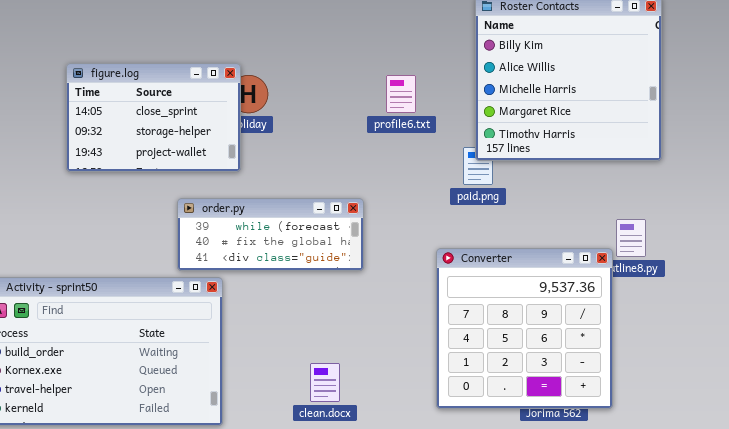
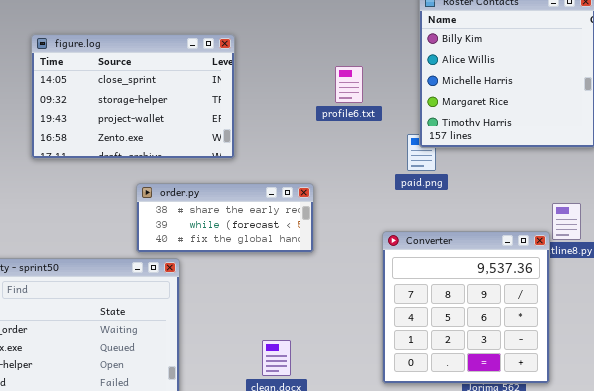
figure.log: [66,63,241,172] -> [31,34,235,159], resized
order.py: [177,198,364,271] -> [136,183,314,253], scrolled up 1 row

